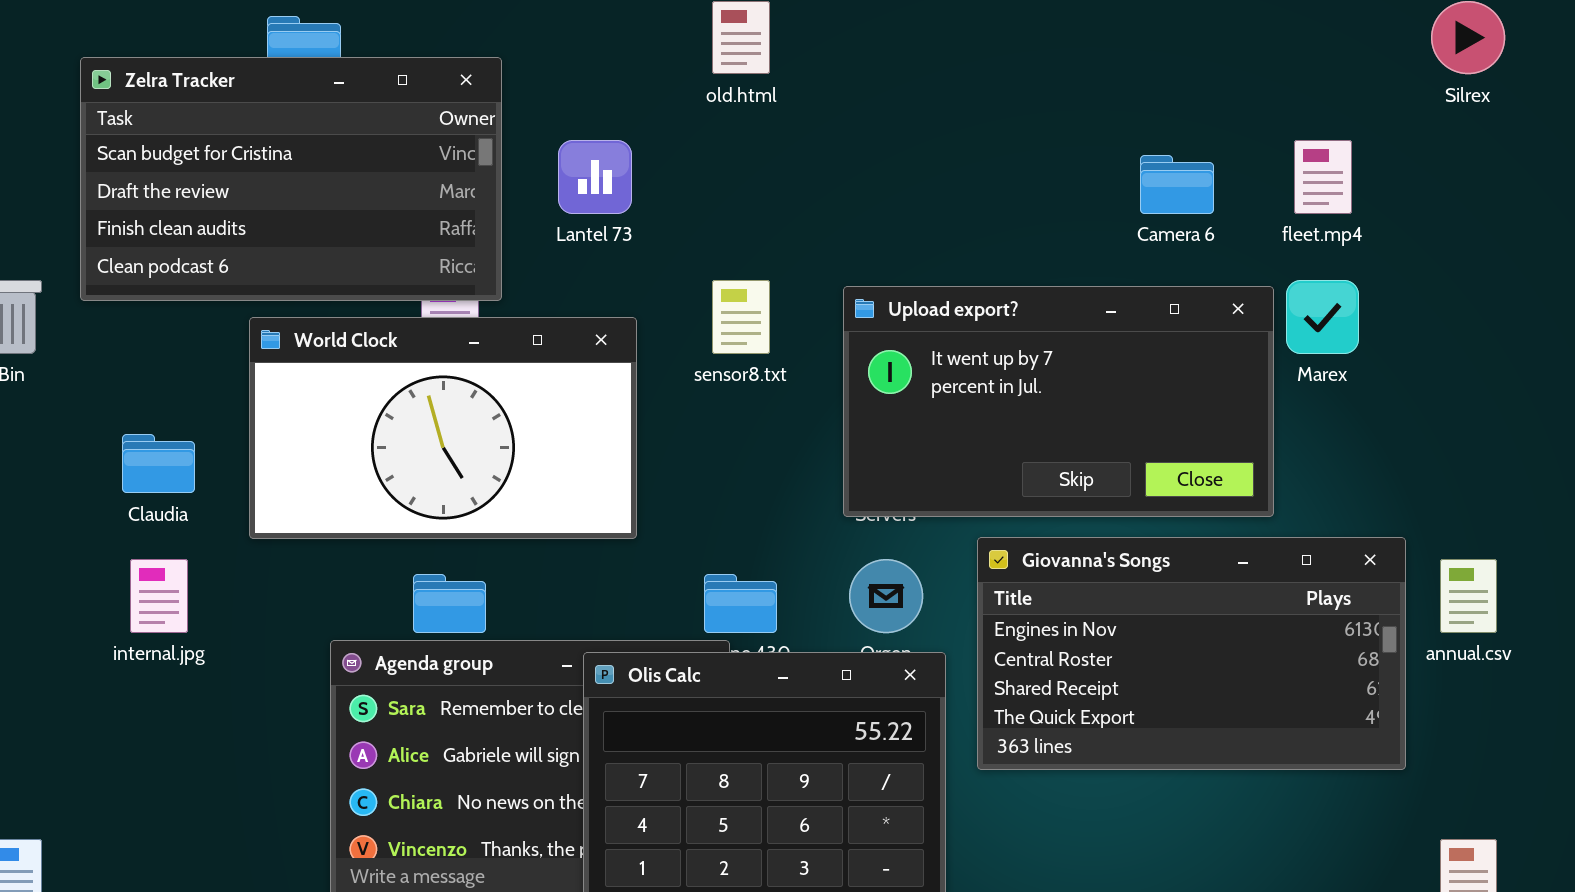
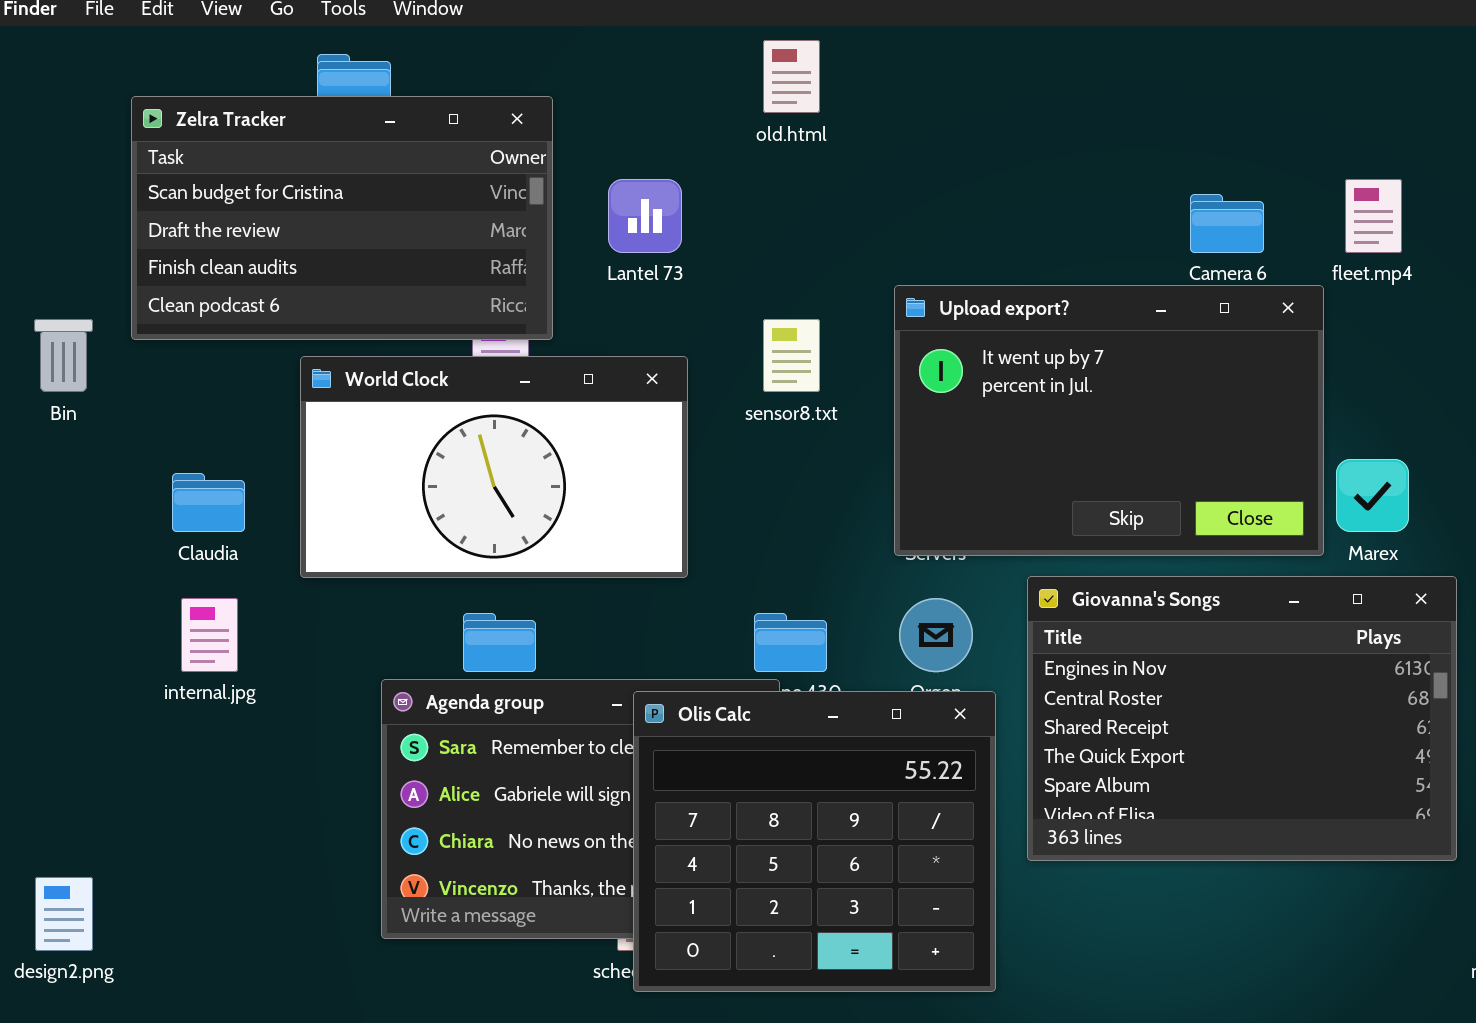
Marex: [1286,280,1359,354] -> [1336,459,1409,532], moved
Upload export?: [843,286,1274,517] -> [894,285,1324,556], resized
Giovanna's Songs: [977,537,1406,770] -> [1027,576,1457,861], resized

